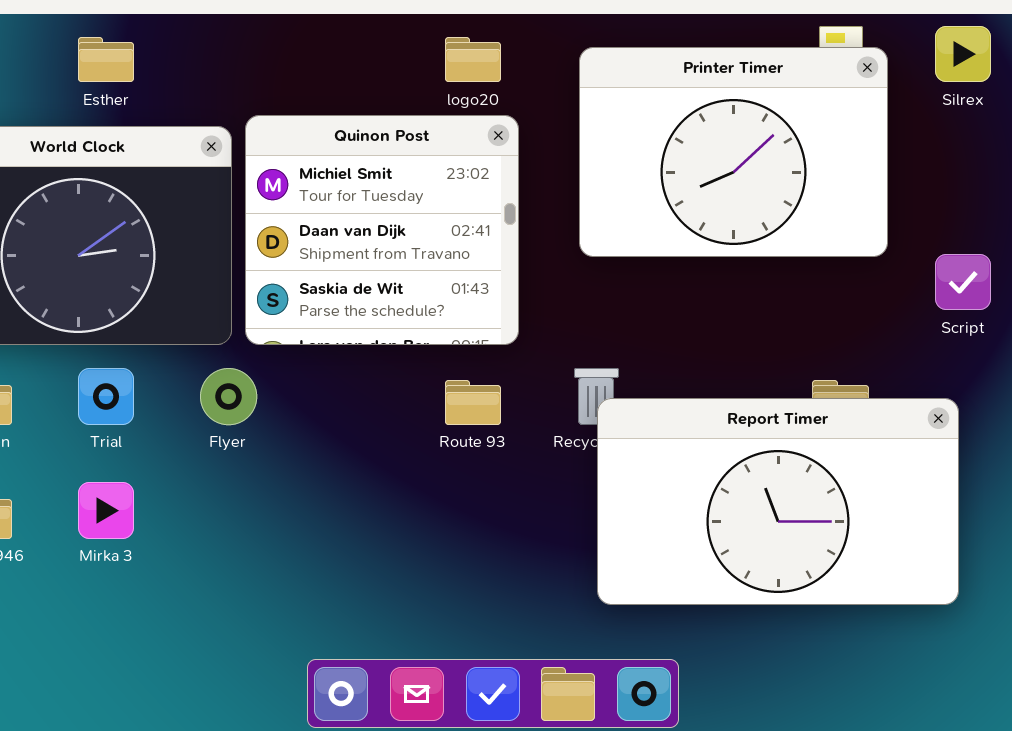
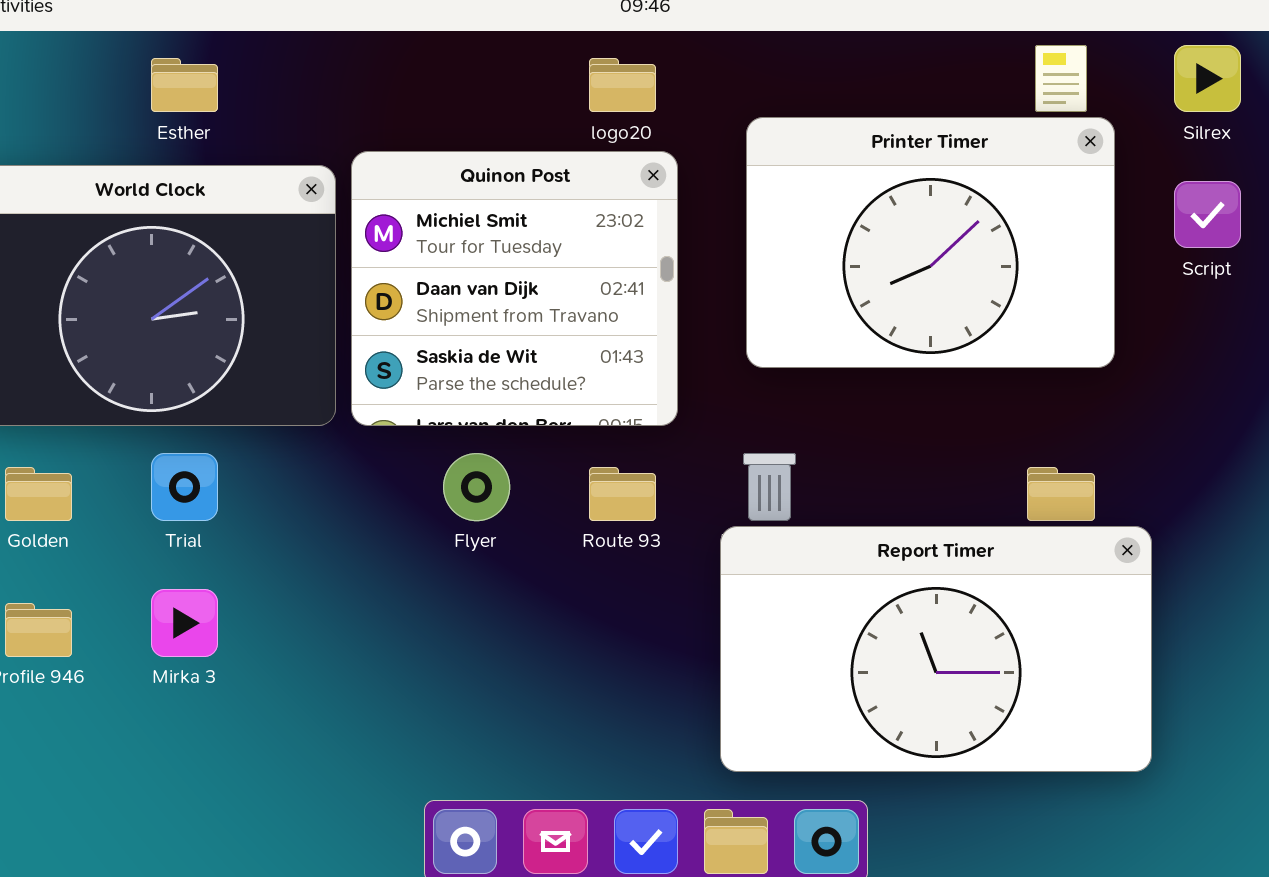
Printer Timer: [579,47,888,257] -> [746,117,1115,368], moved
Script: [935,254,991,310] -> [1174,181,1241,248], moved
Flyer: [200,368,257,425] -> [443,453,510,521], moved
Report Timer: [597,398,959,605] -> [720,526,1152,772], moved

